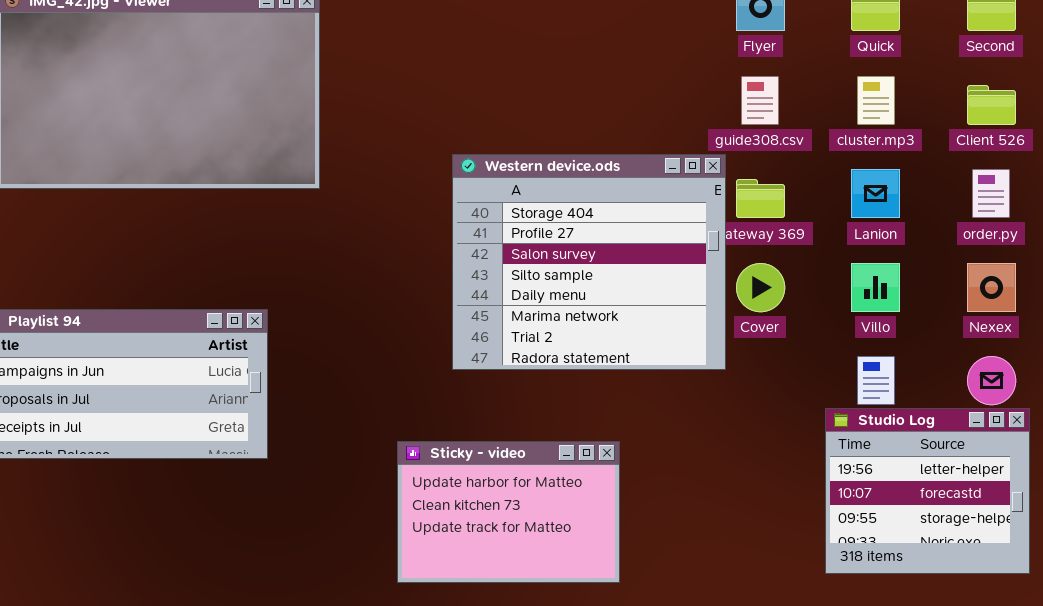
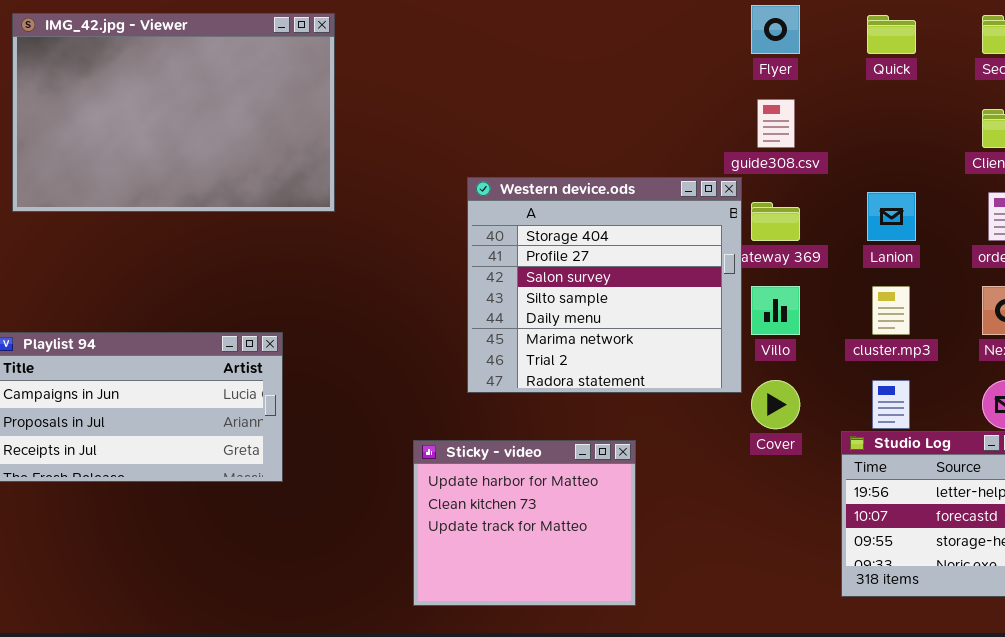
cluster.mp3: [857,76,895,125] -> [872,286,910,335], moved
Cover: [736,263,785,312] -> [751,380,800,429], moved
Villo: [851,263,900,312] -> [751,286,800,335], moved
Sticky - video: [397,441,620,583] -> [413,440,636,606], resized

